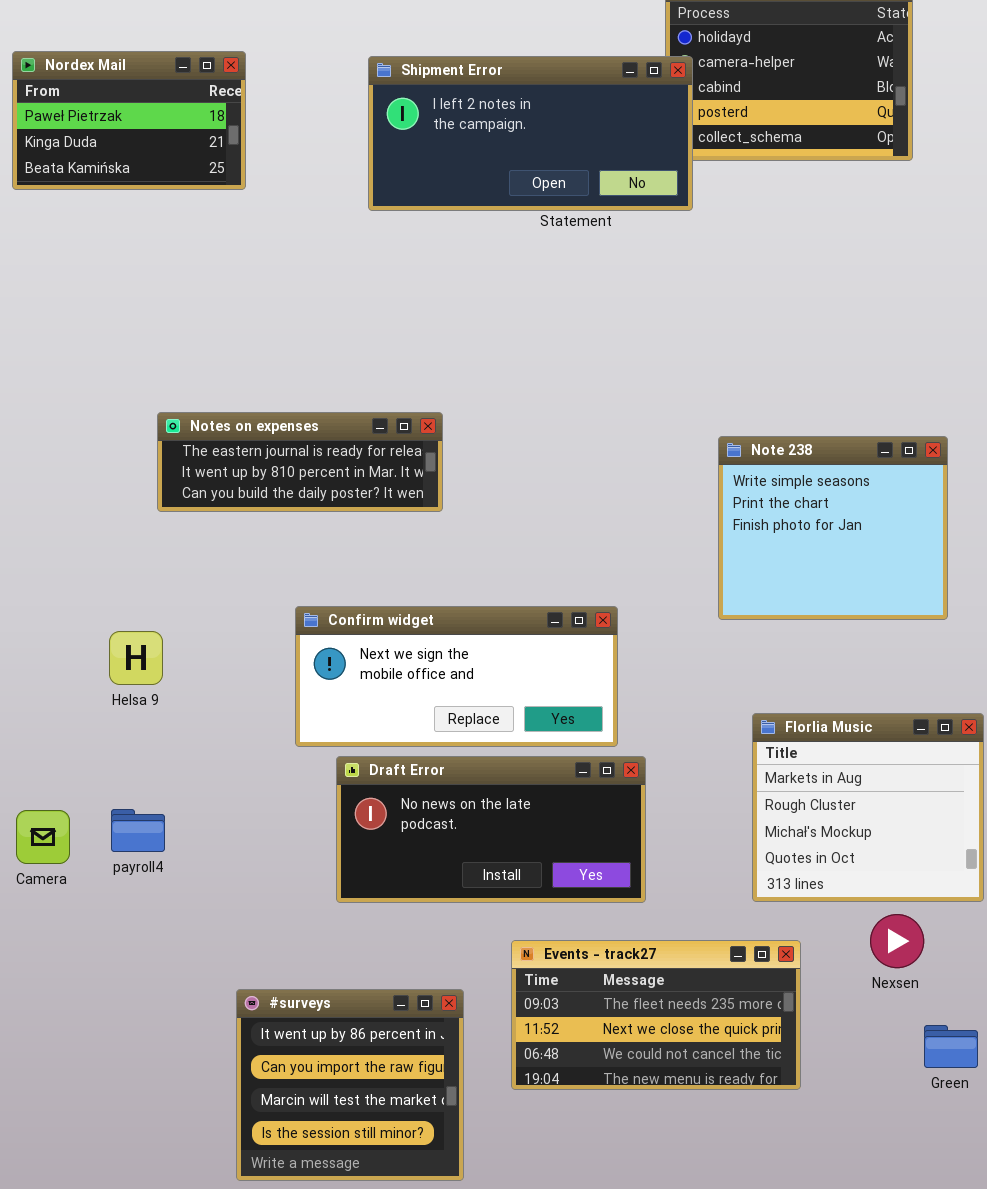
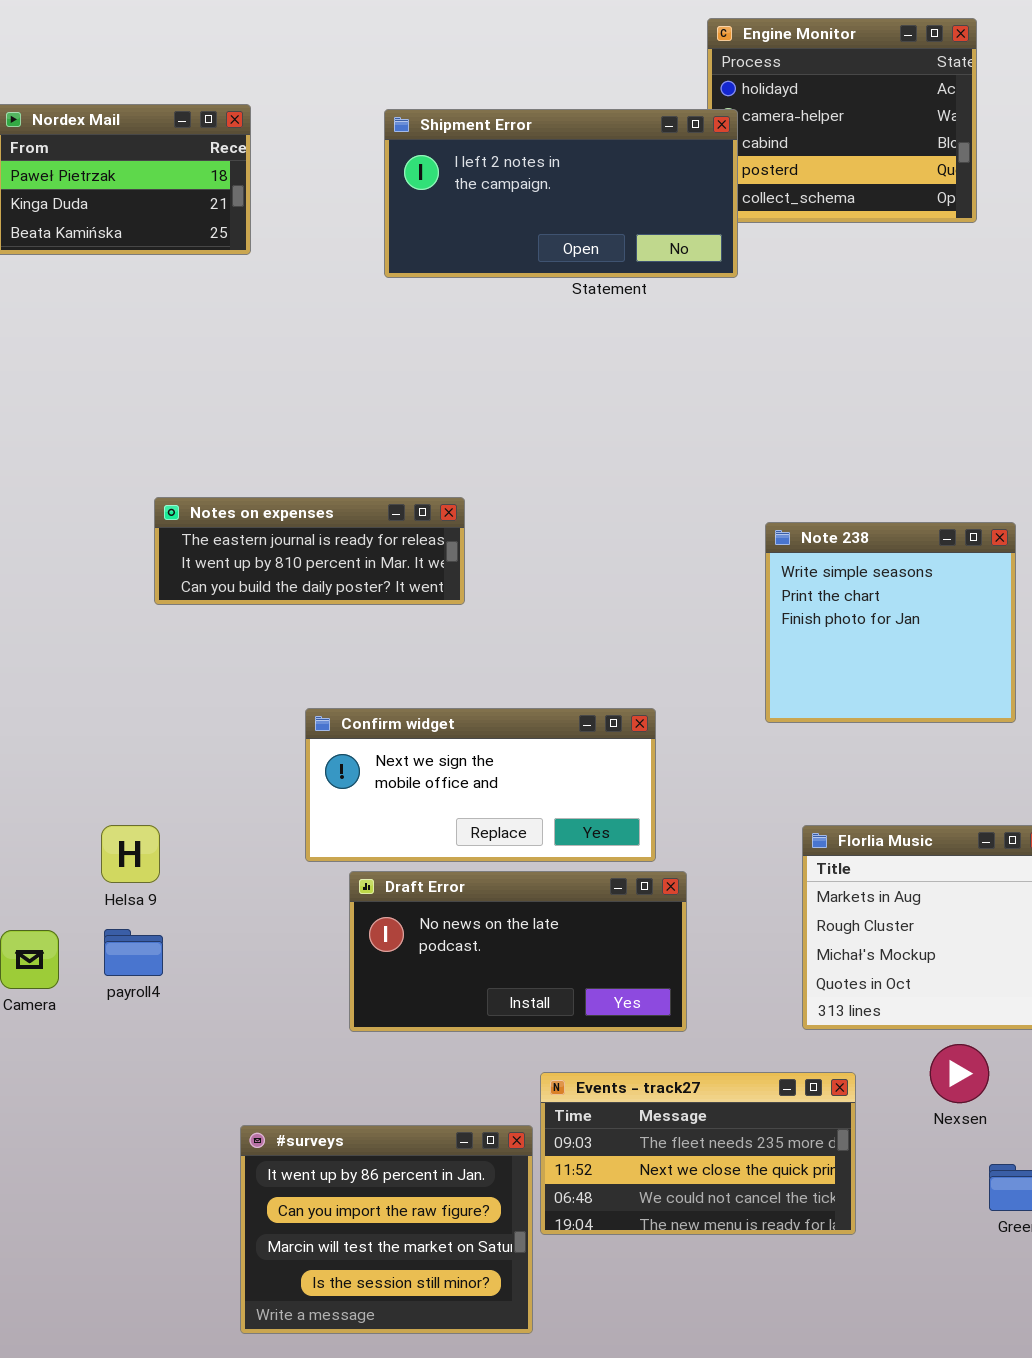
Helsa 9: [109,631,163,685] -> [101,825,160,883], moved
#surveys: [236,989,464,1181] -> [240,1125,533,1334], resized

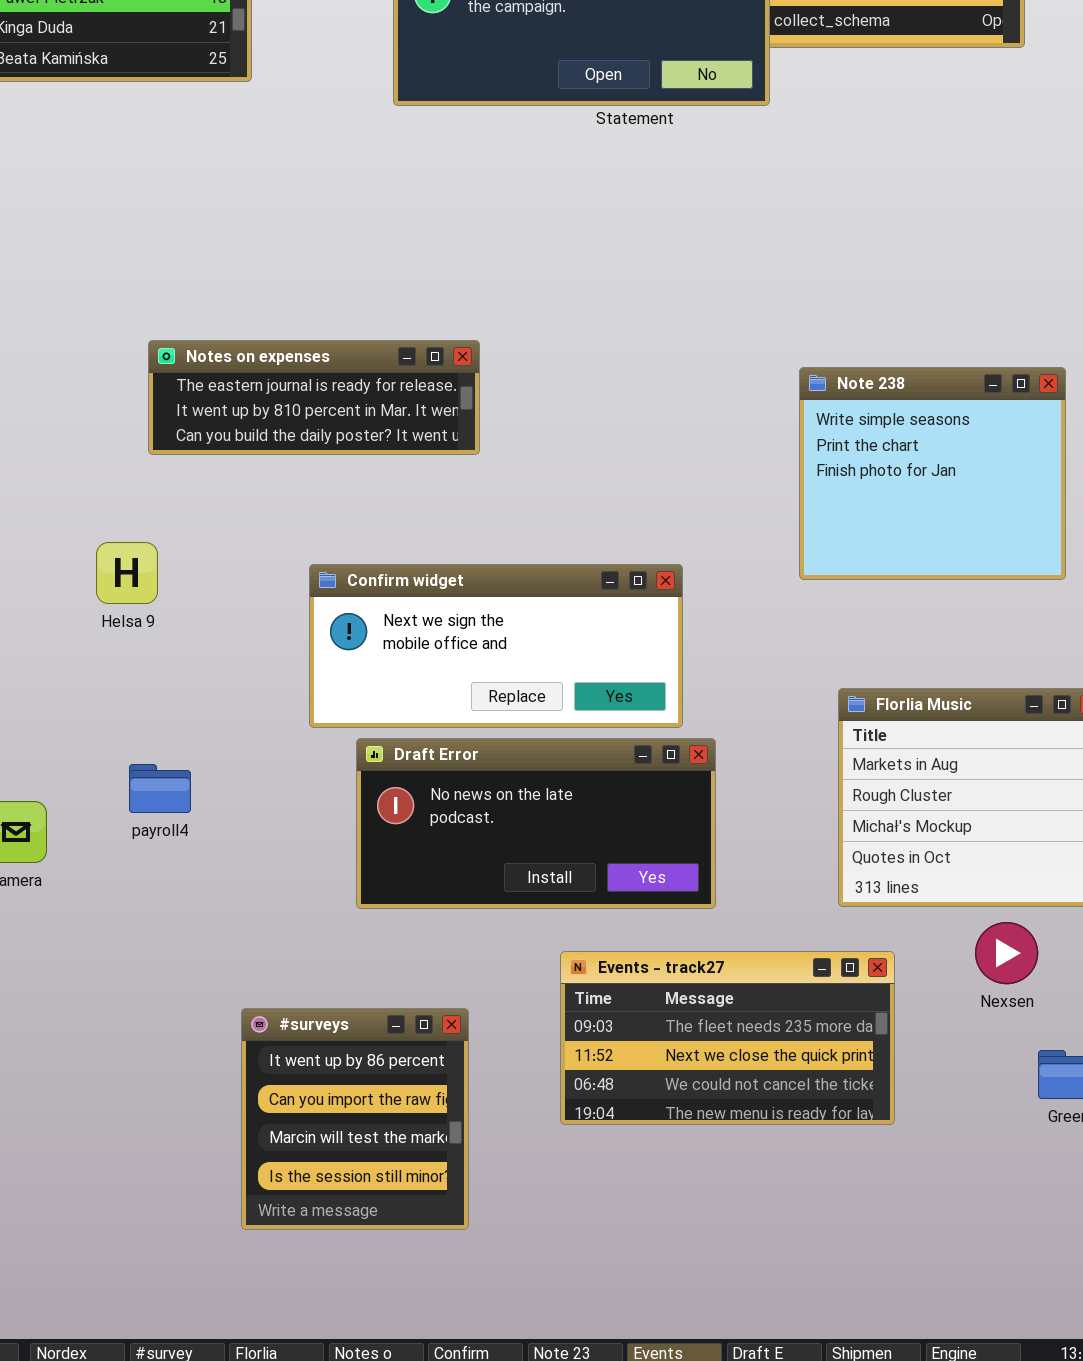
Helsa 9: [101,825,160,883] -> [96,542,158,604], moved
payroll4: [104,929,163,976] -> [129,764,191,813], moved
#surveys: [240,1125,533,1334] -> [241,1008,469,1230], resized

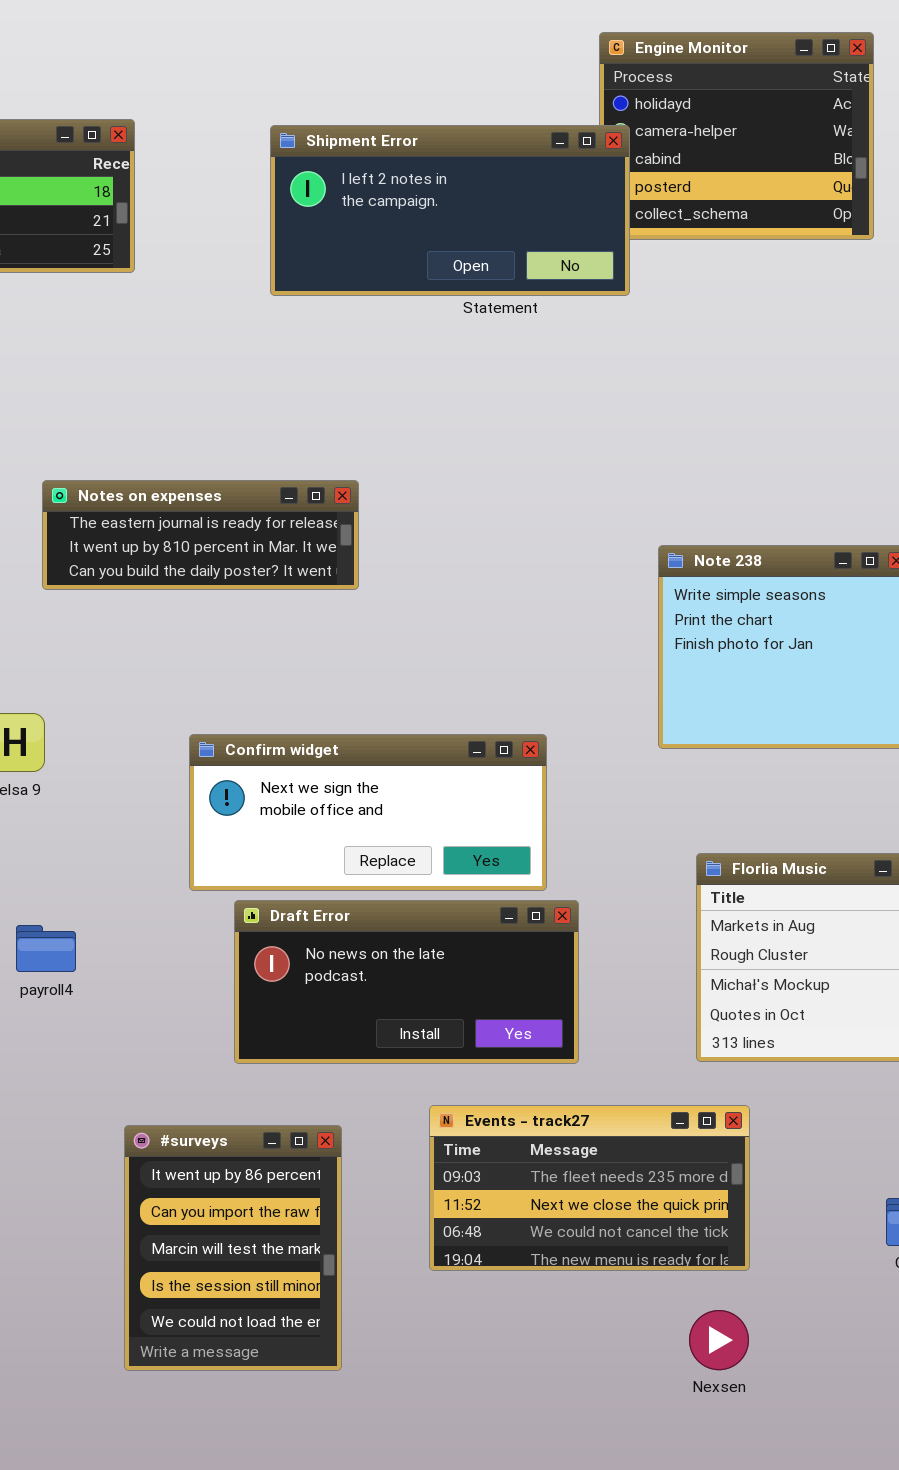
Notes on expenses: [148,340,480,455] -> [42,480,359,590], moved
Nexsen: [975,922,1038,984] -> [689,1310,749,1370], moved
#surveys: [241,1008,469,1230] -> [124,1125,342,1371], resized

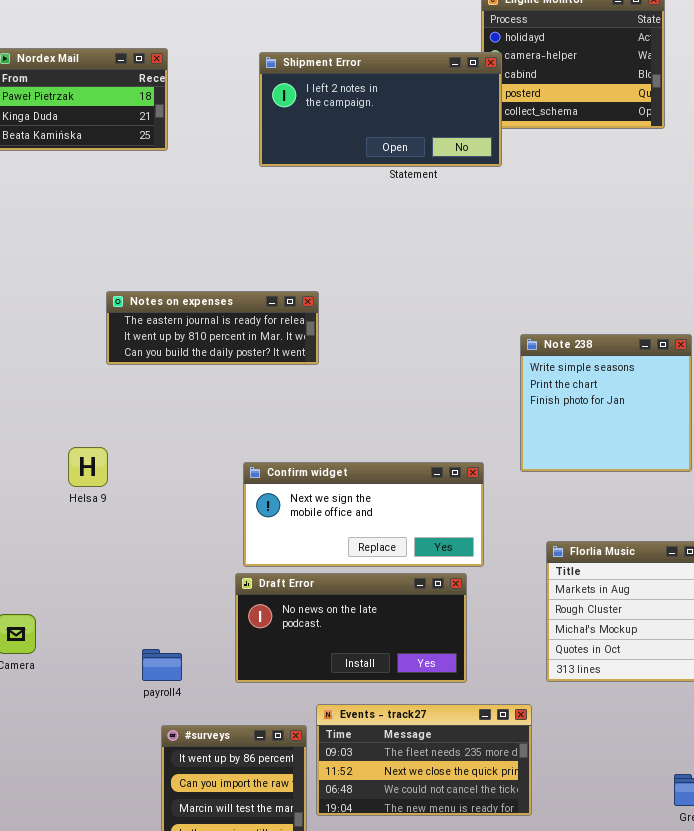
Confirm widget: [189,734,547,891] -> [243,462,484,567], moved
payroll4: [16,925,76,972] -> [142,649,182,681], moved
Events - track27: [429,1105,750,1271] -> [316,704,532,816], moved

